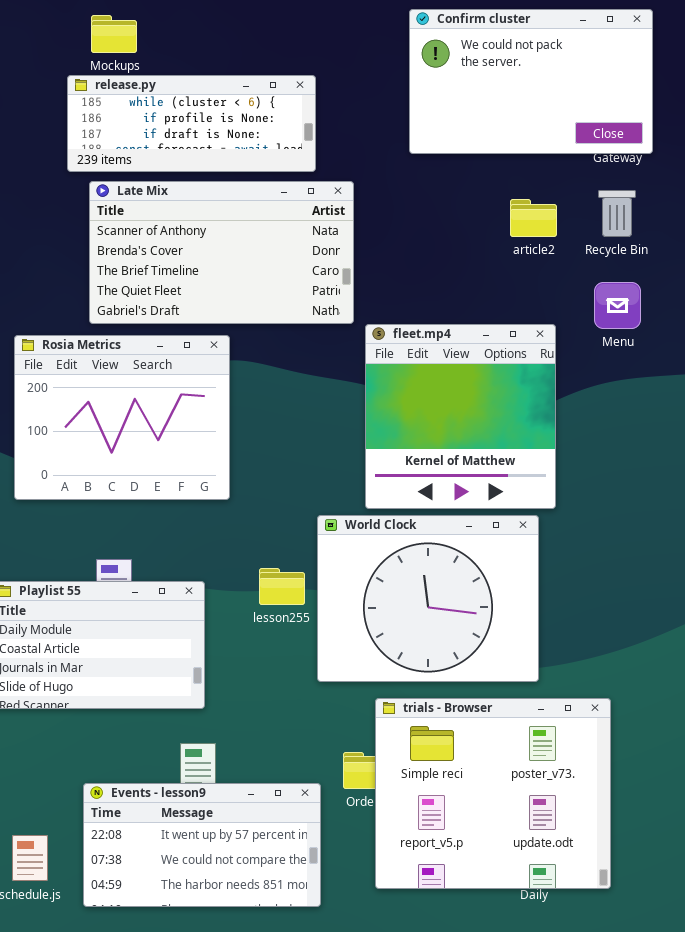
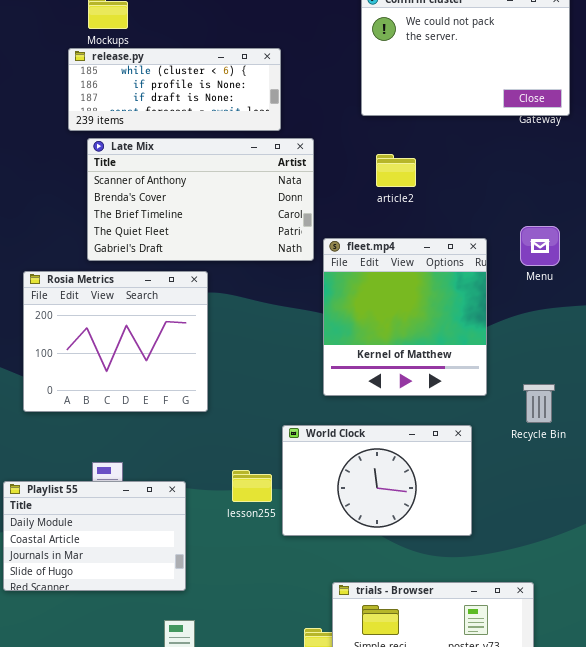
Recycle Bin: [598,190,636,237] -> [523,384,555,423], moved
article2: [510,199,557,237] -> [376,154,416,187], moved
fleet.mp4: [365,324,556,509] -> [323,238,487,396], moved
World Clock: [317,515,539,682] -> [282,425,472,536], resized

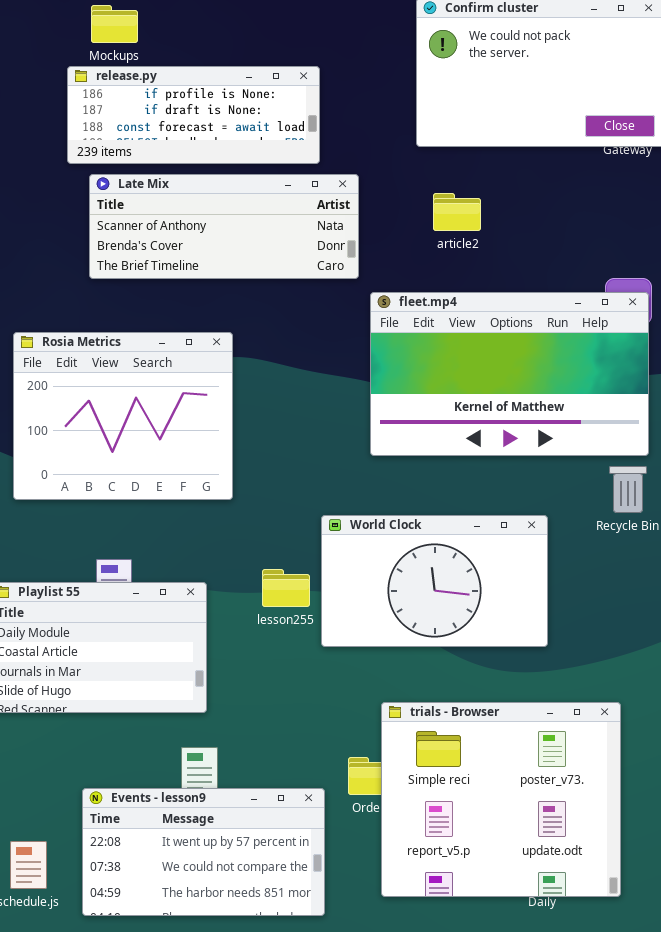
release.py: [68,48,281,131] -> [67,66,320,164], scrolled down 1 row
Late Mix: [87,138,314,261] -> [89,174,359,279], resized
fleet.mp4: [323,238,487,396] -> [370,292,649,456], resized

